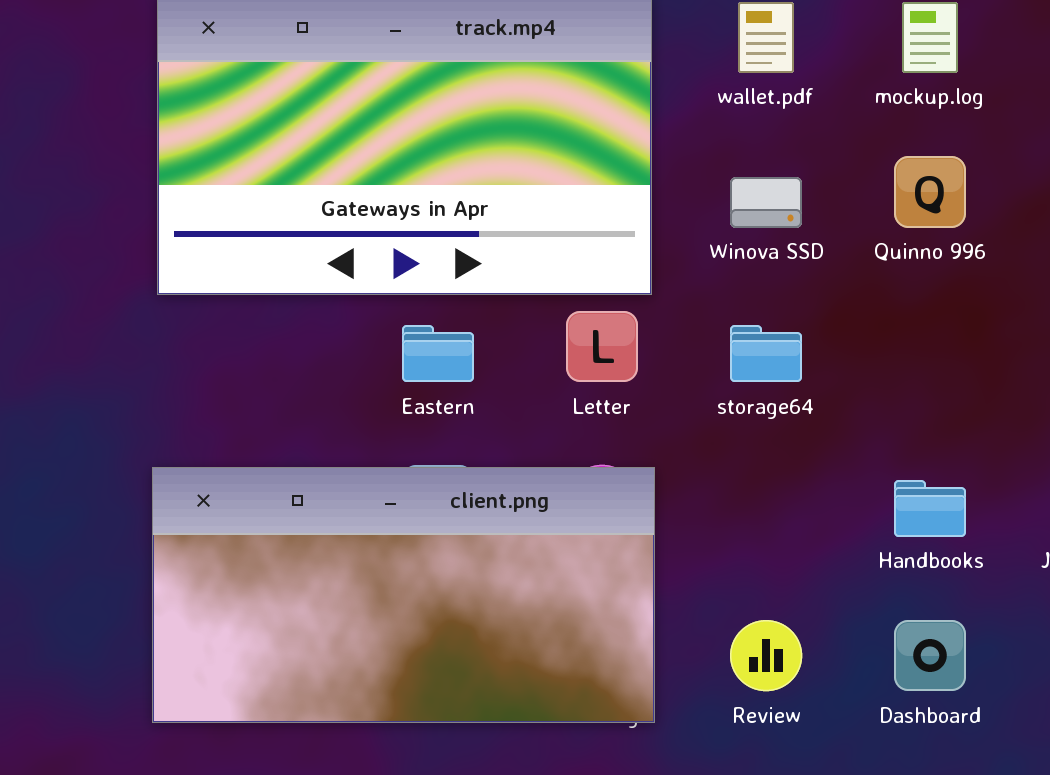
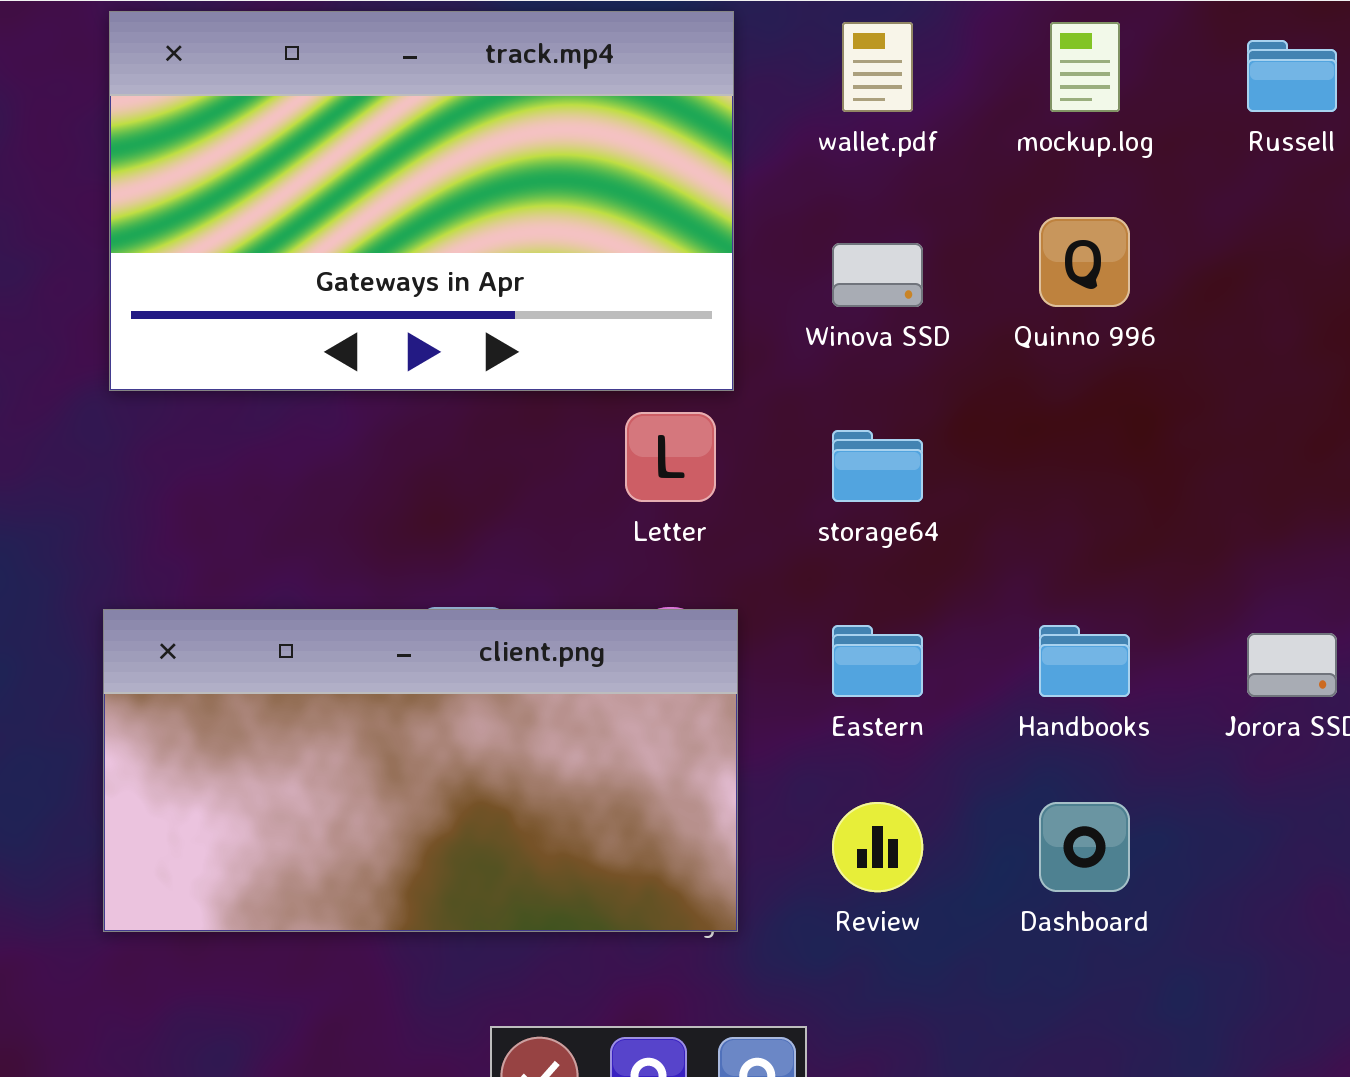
Eastern: [402,325,474,382] -> [832,625,923,697], moved

